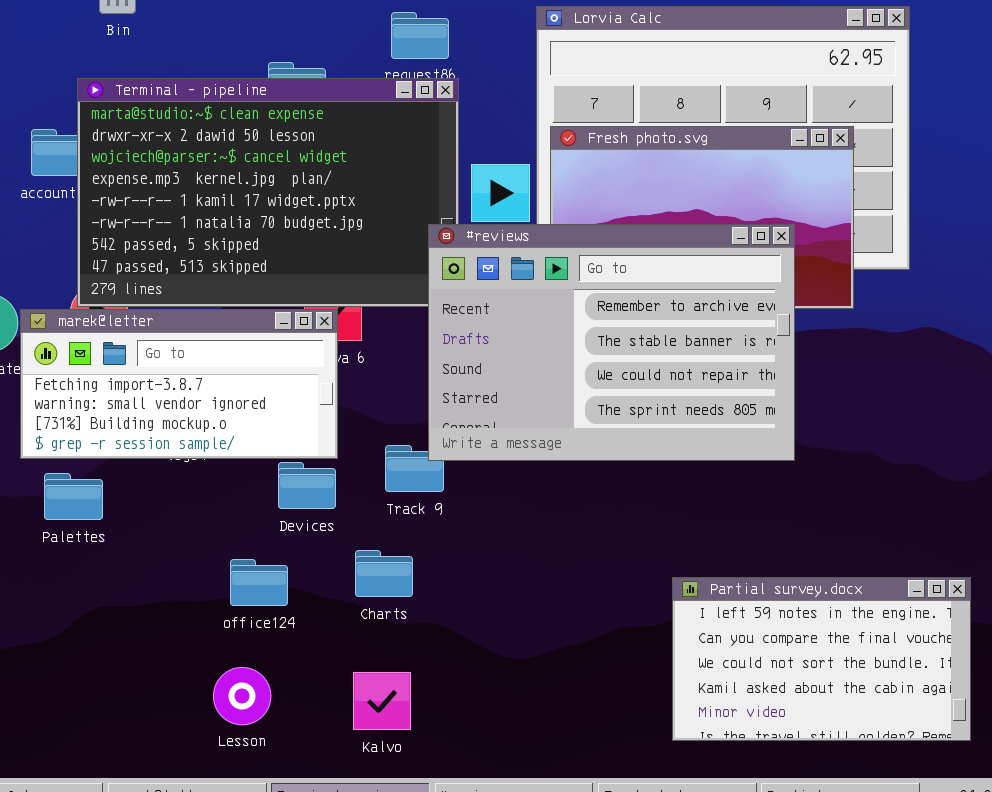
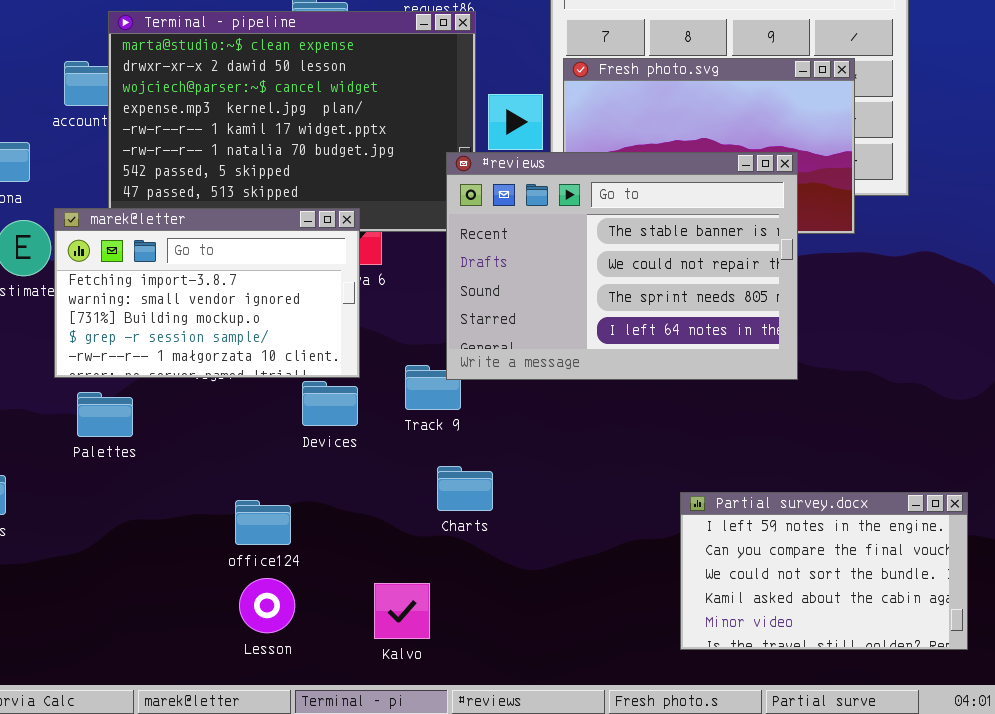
#reviews: [428,224,795,461] -> [446,152,798,380], scrolled down 1 row
marek@letter: [20,309,338,459] -> [54,208,360,378], resized
Charts: [355,550,413,597] -> [437,466,493,511], moved
office124: [230,559,288,606] -> [235,500,291,545], moved

